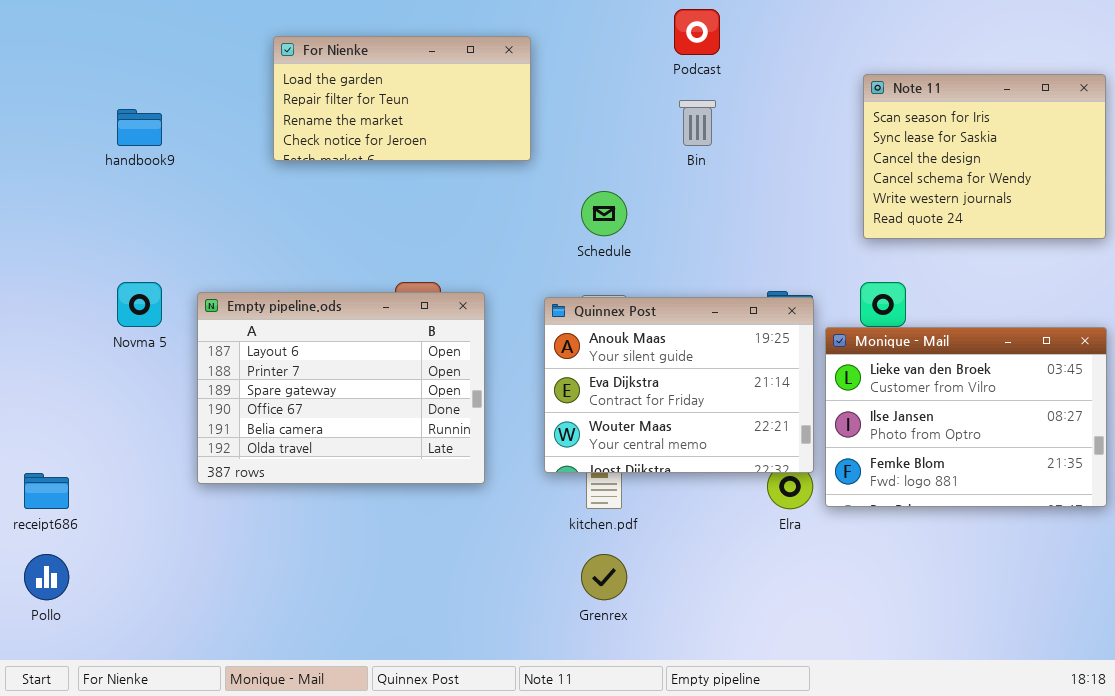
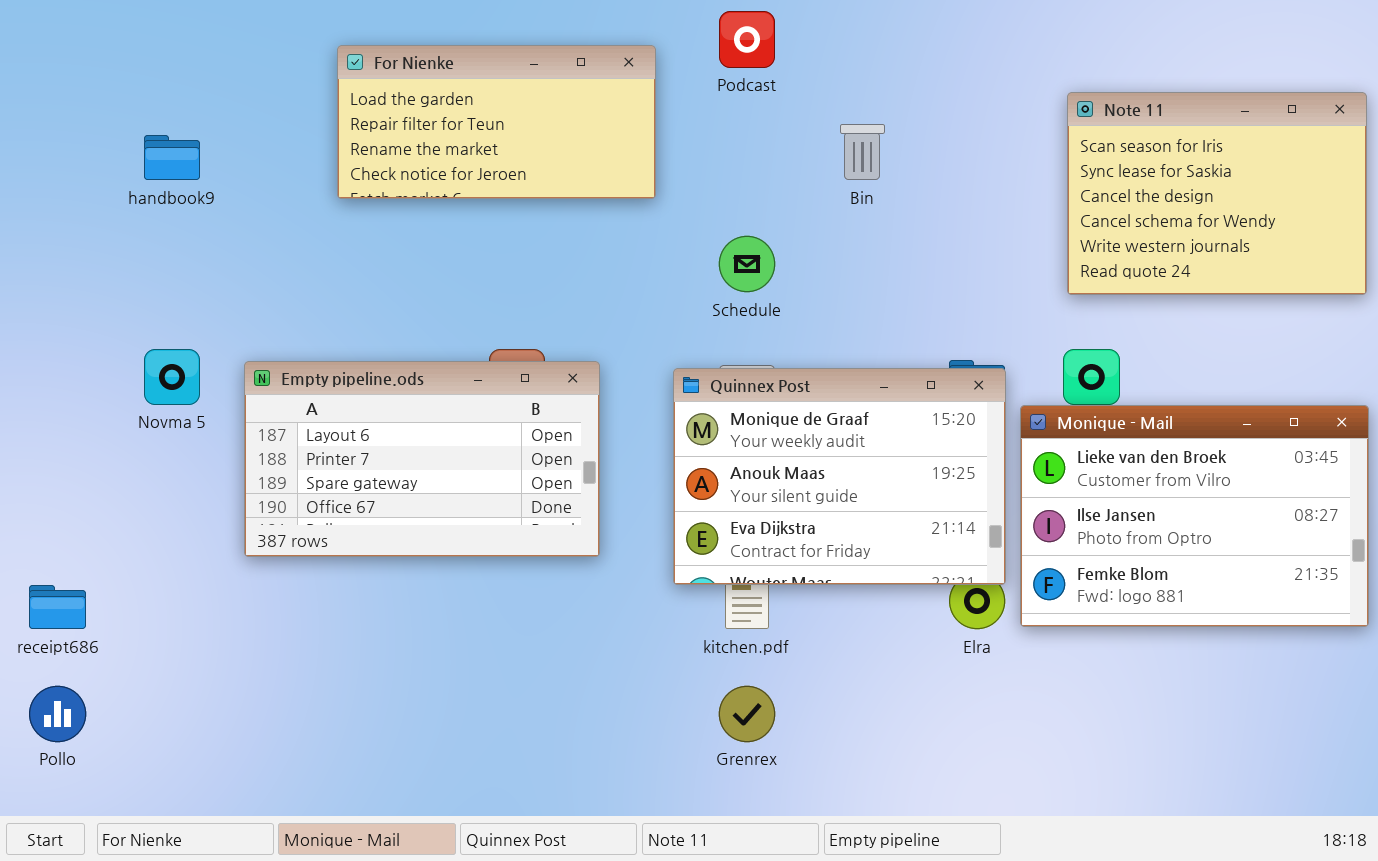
Podcast: [674,9,720,55] -> [719,11,775,68], moved
Empty pipeline.ods: [197,292,485,484] -> [244,361,600,557], resized
Quinnex Post: [544,297,814,473] -> [673,368,1006,585], scrolled up 1 row

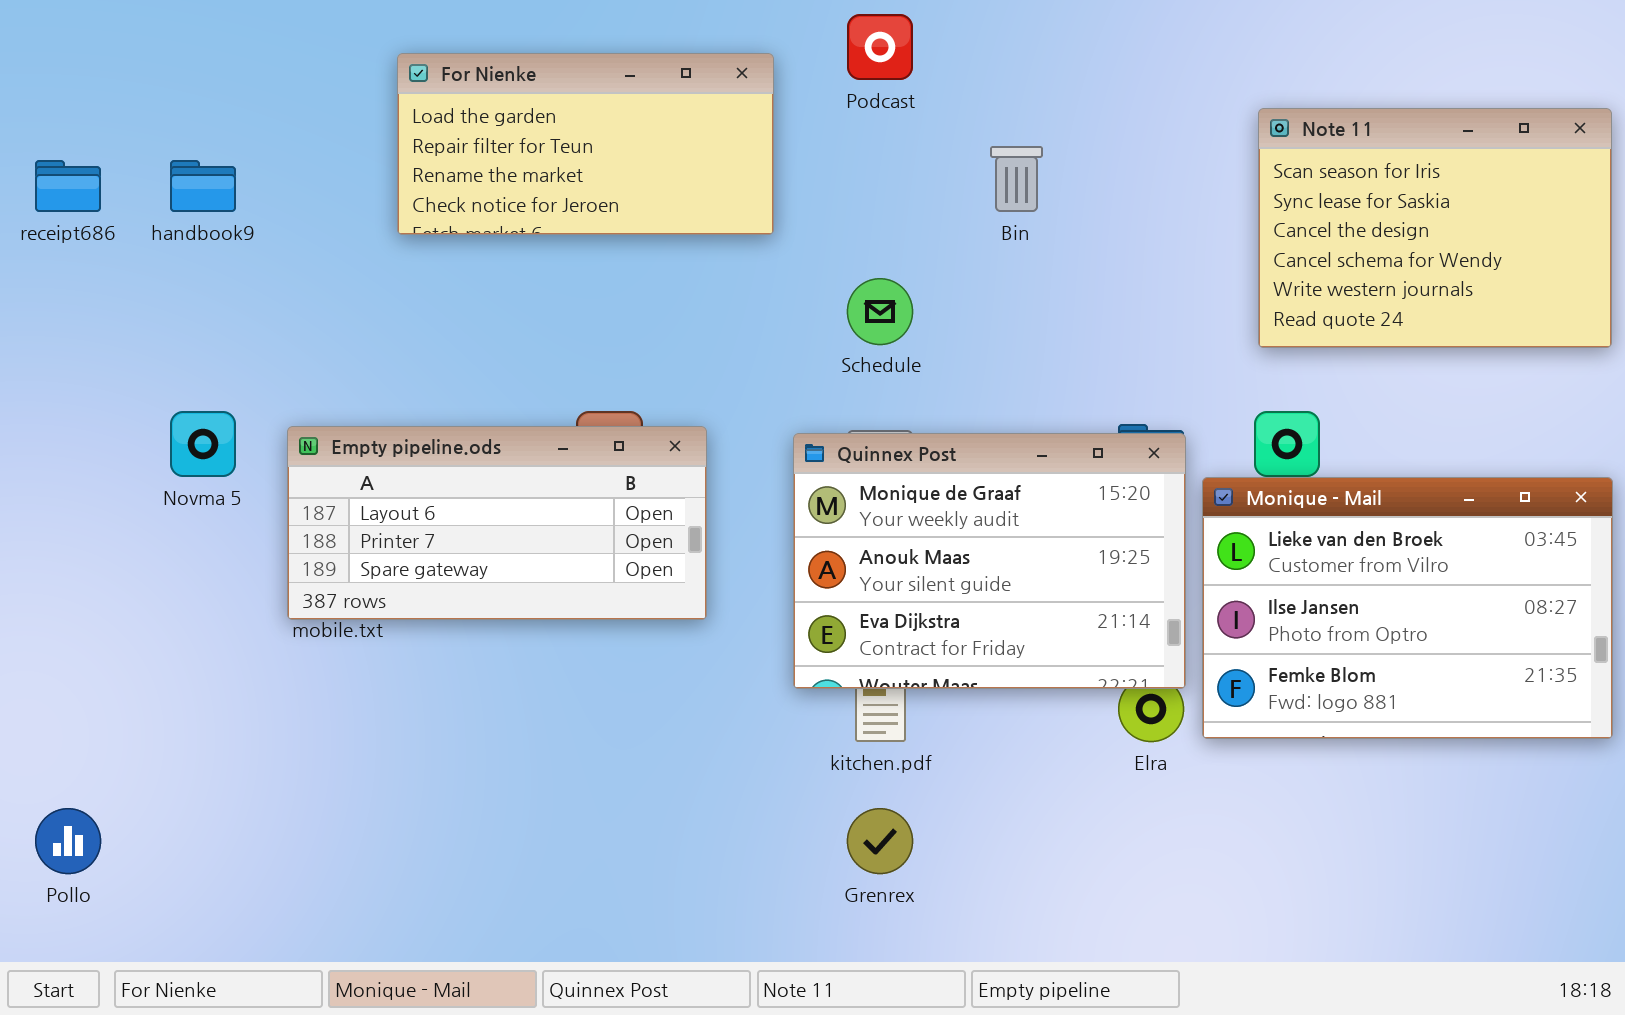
Empty pipeline.ods: [244,361,600,557] -> [287,426,707,620], resized
receipt686: [29,585,86,629] -> [35,160,101,212], moved

